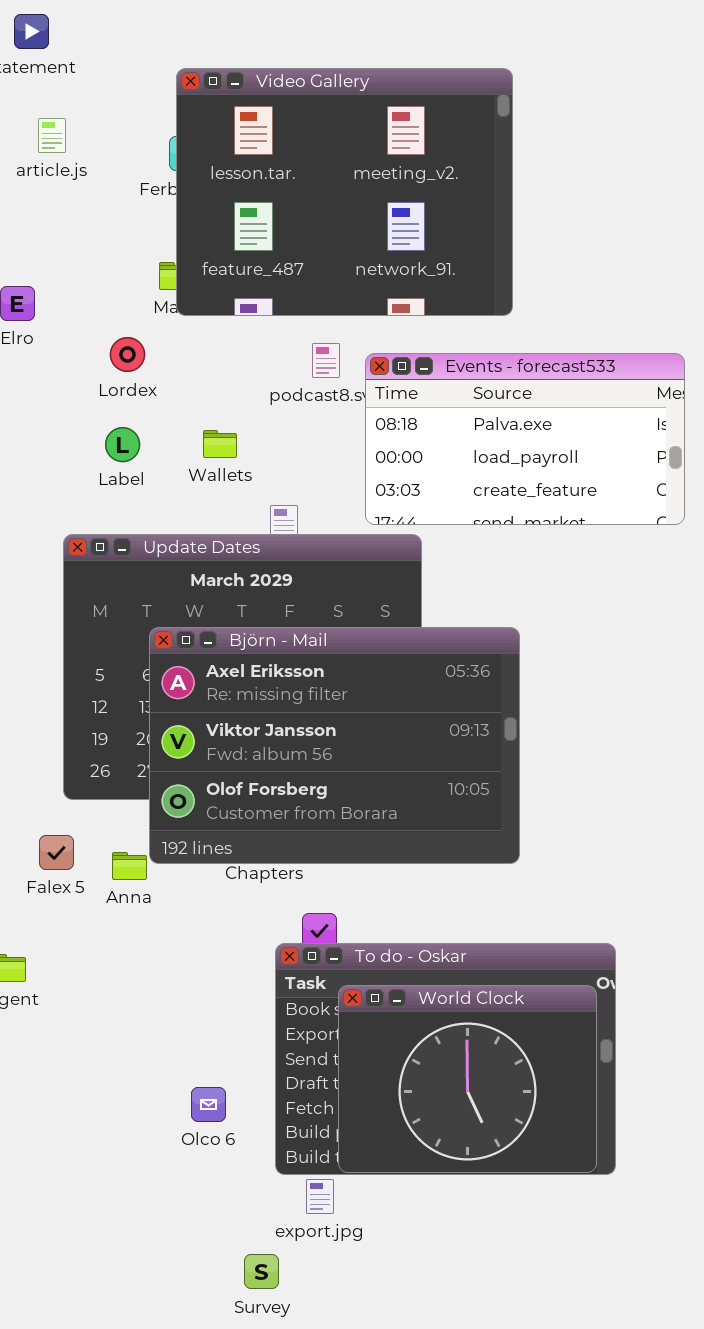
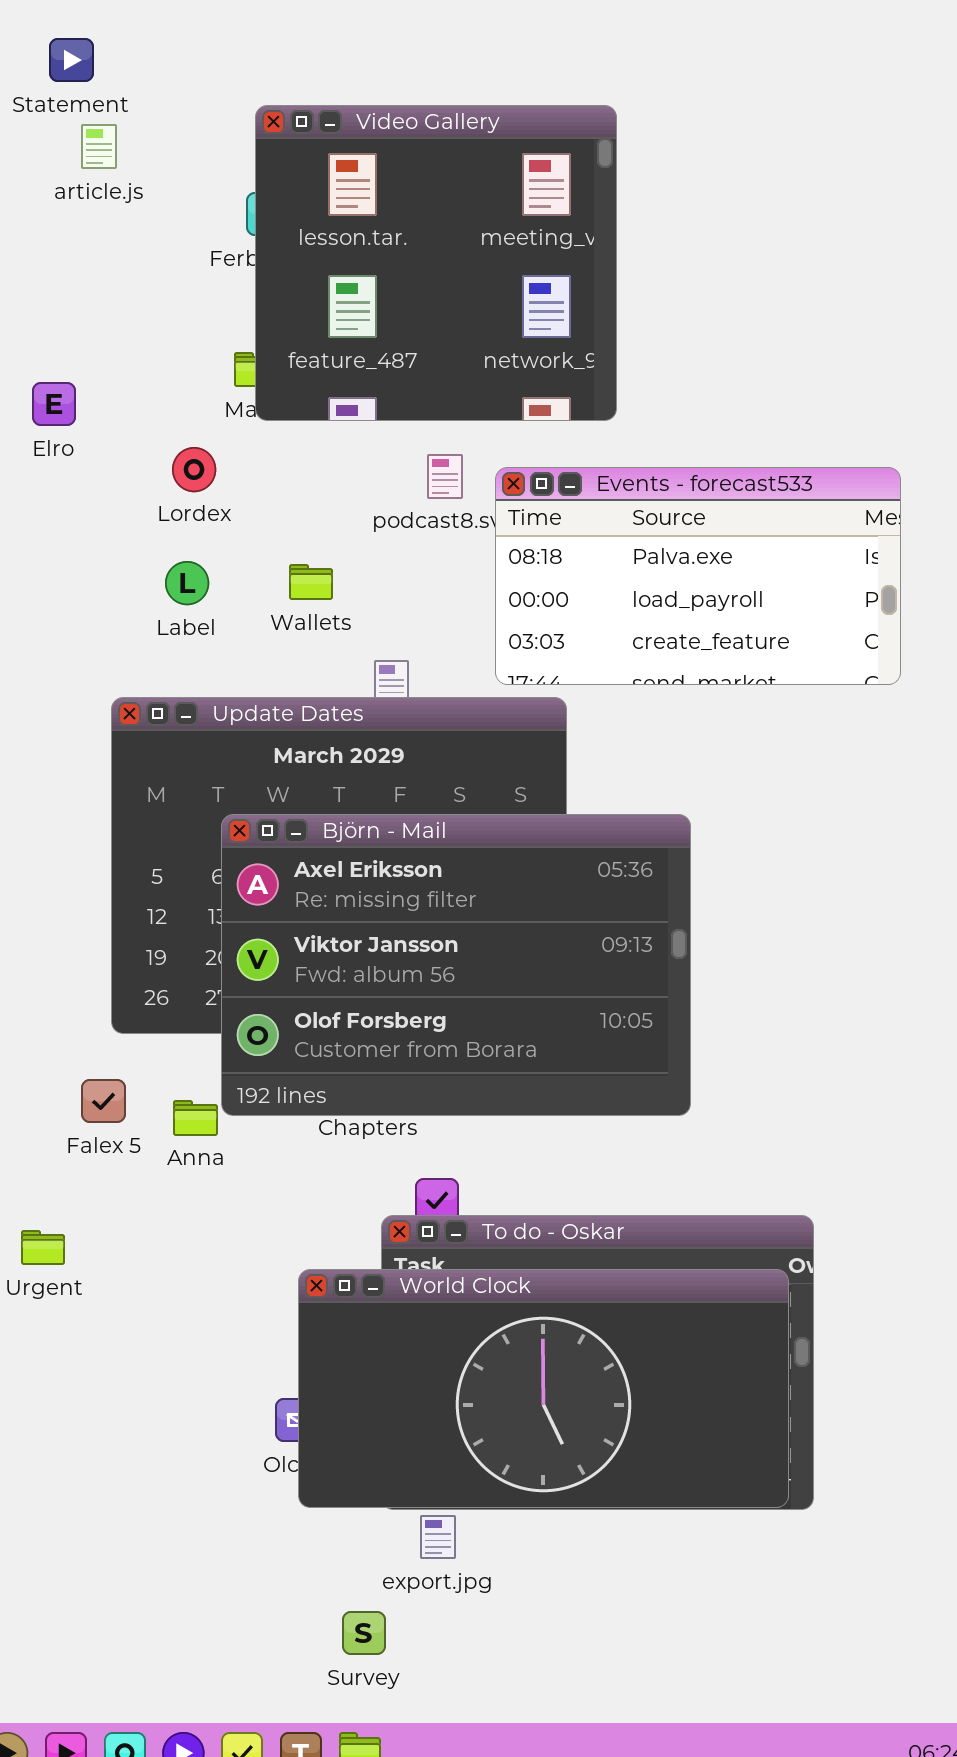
Video Gallery: [176,68,513,316] -> [255,105,617,421], resized
article.js: [38,118,66,153] -> [81,124,117,169], moved
World Clock: [338,985,597,1173] -> [298,1269,789,1508], resized

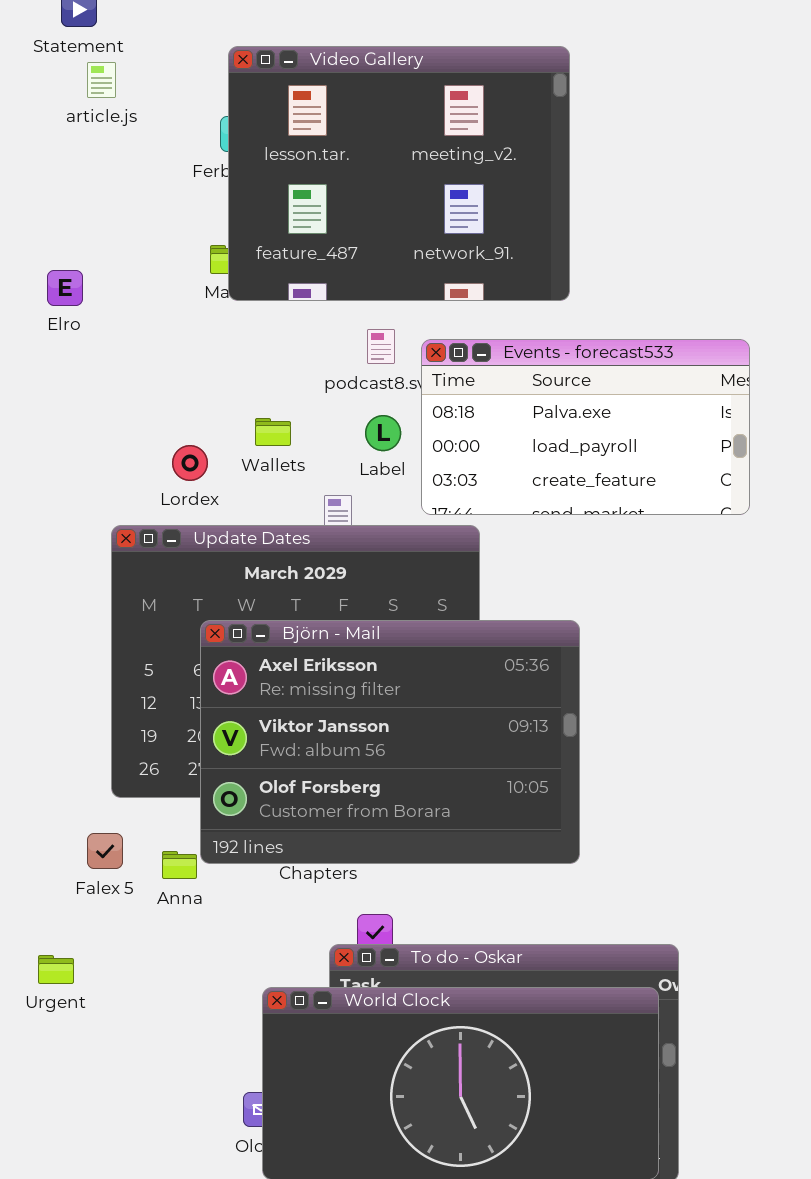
Video Gallery: [255,105,617,421] -> [228,46,570,301], resized
Lordex: [172,447,216,492] -> [172,445,208,481], moved
Label: [165,561,209,605] -> [365,415,401,451], moved

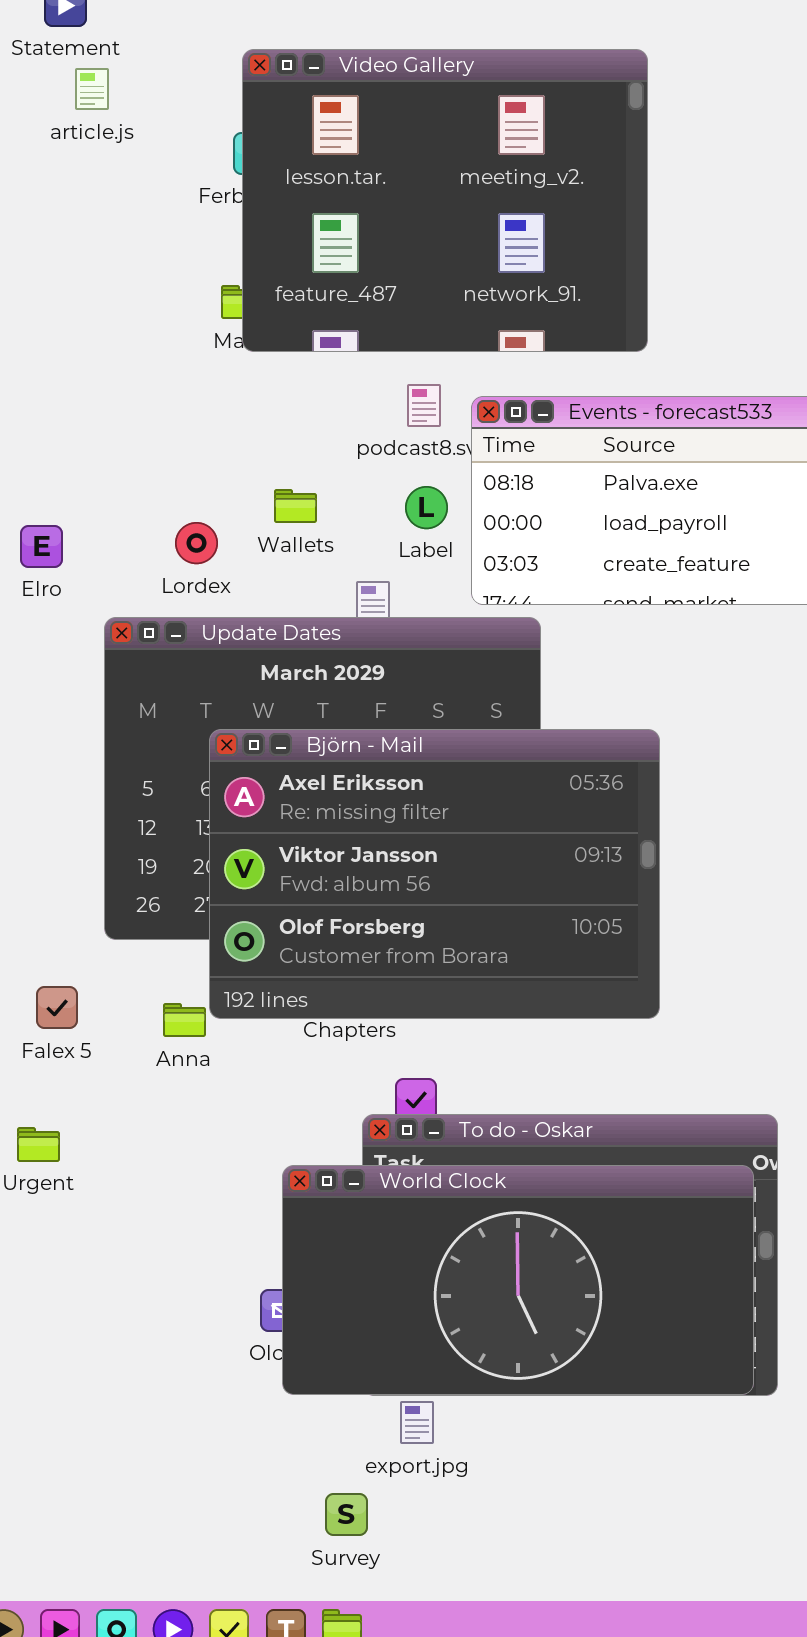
Elro: [47,270,83,306] -> [20,525,63,568], moved
Falex 5: [87,833,123,869] -> [36,986,78,1029], moved

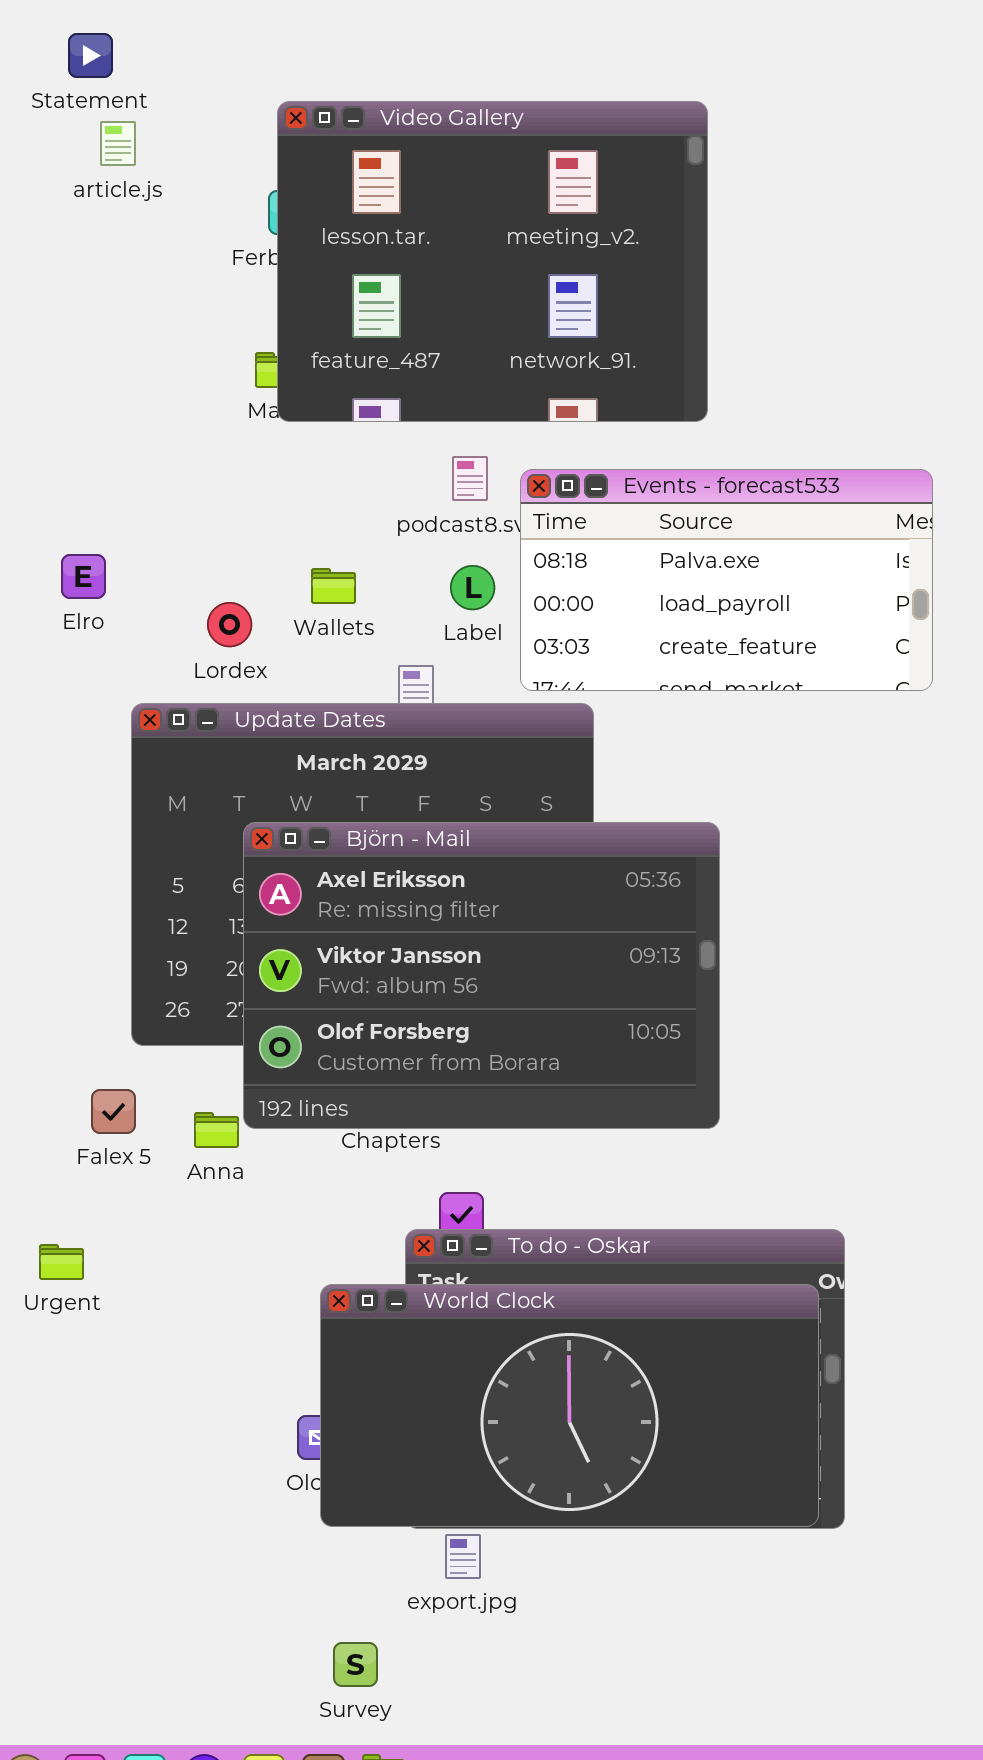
Elro: [20,525,63,568] -> [61,554,106,599], moved
Falex 5: [36,986,78,1029] -> [91,1089,136,1134], moved
Survey: [325,1493,368,1536] -> [333,1642,378,1687], moved

